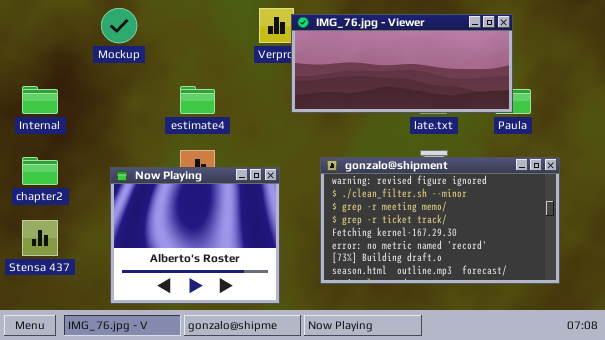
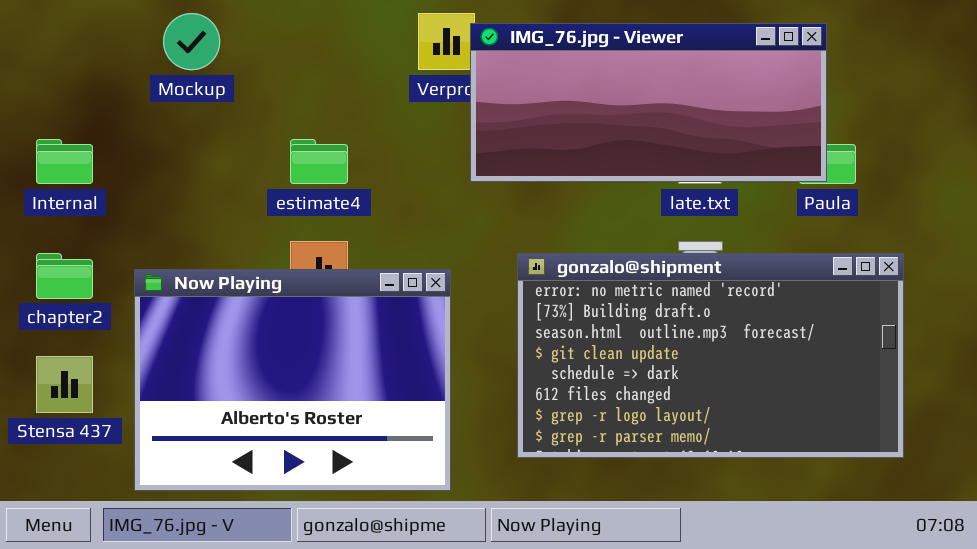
gonzalo@shipment: [320,157,560,284] -> [517,253,904,458], scrolled down 5 rows
Now Playing: [110,167,280,304] -> [134,269,451,491], resized

